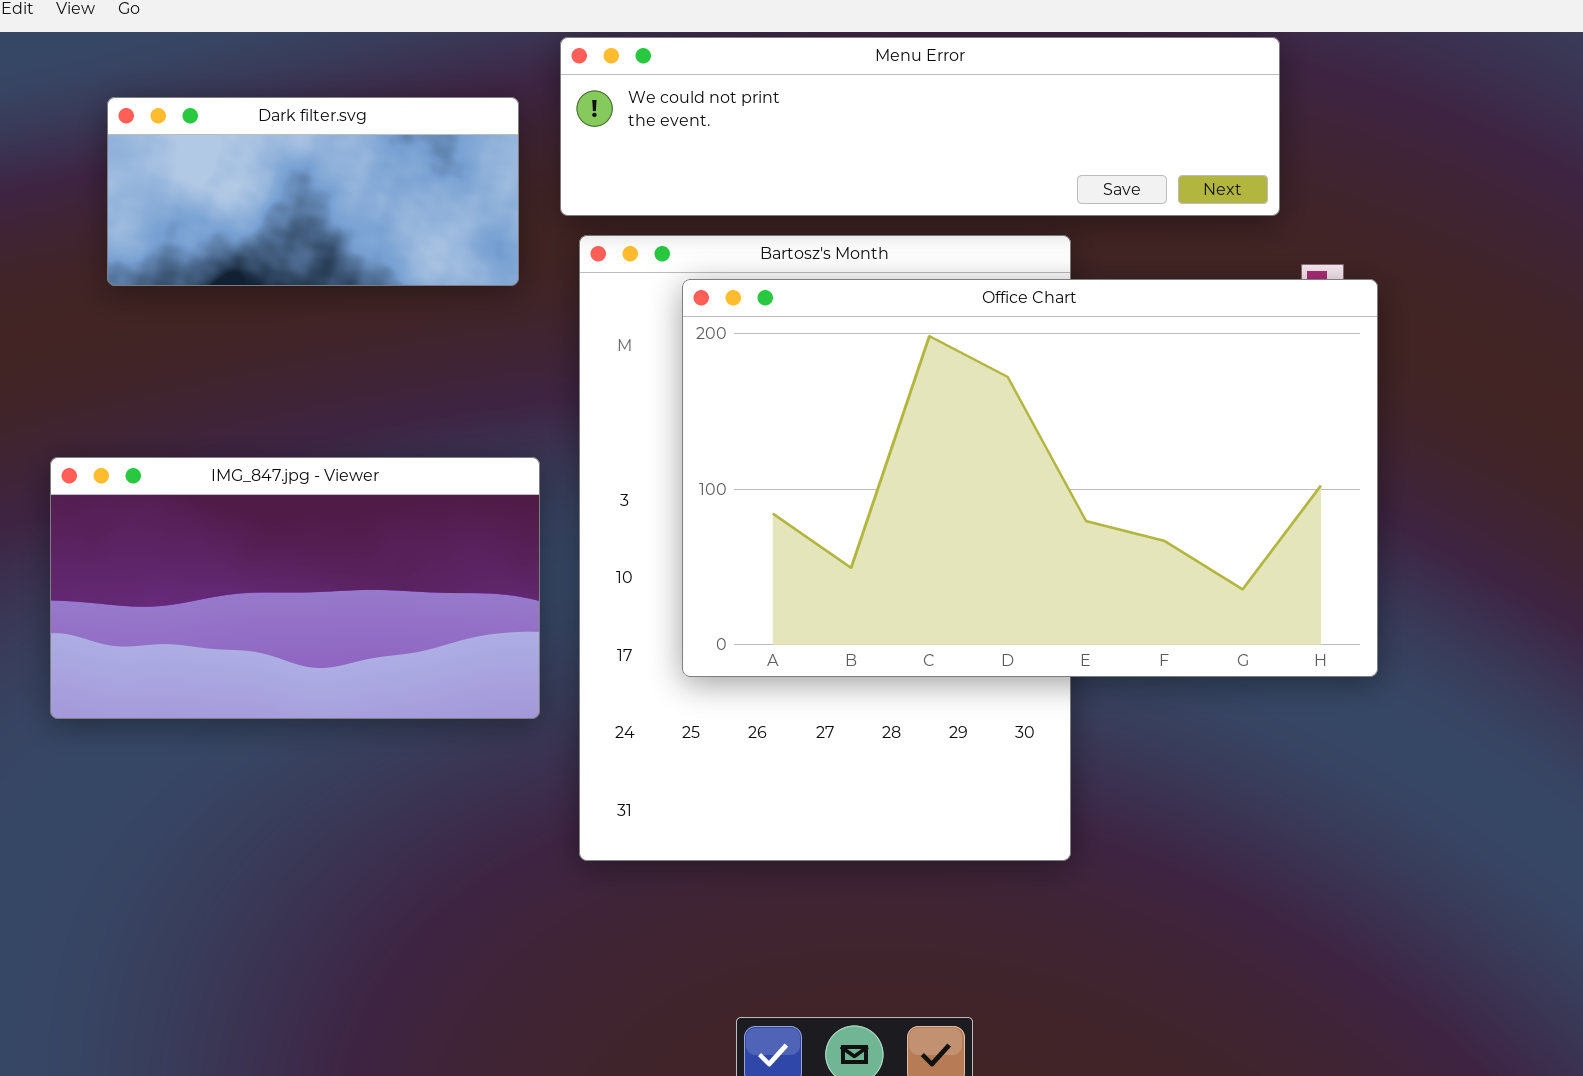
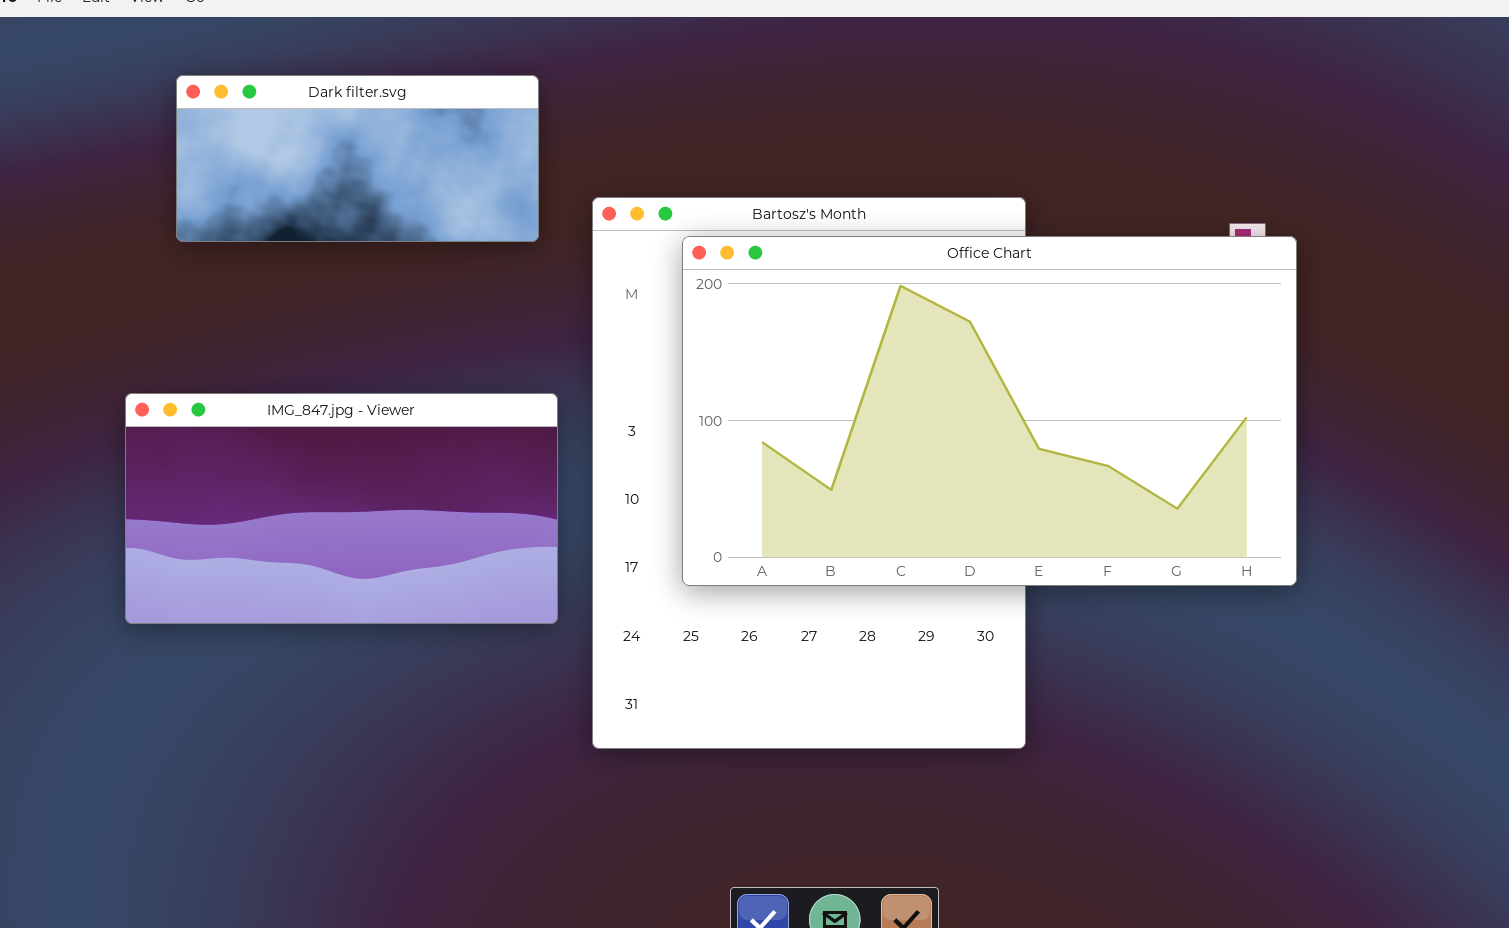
Menu Error: [560,37,1280,216] -> none, closed

